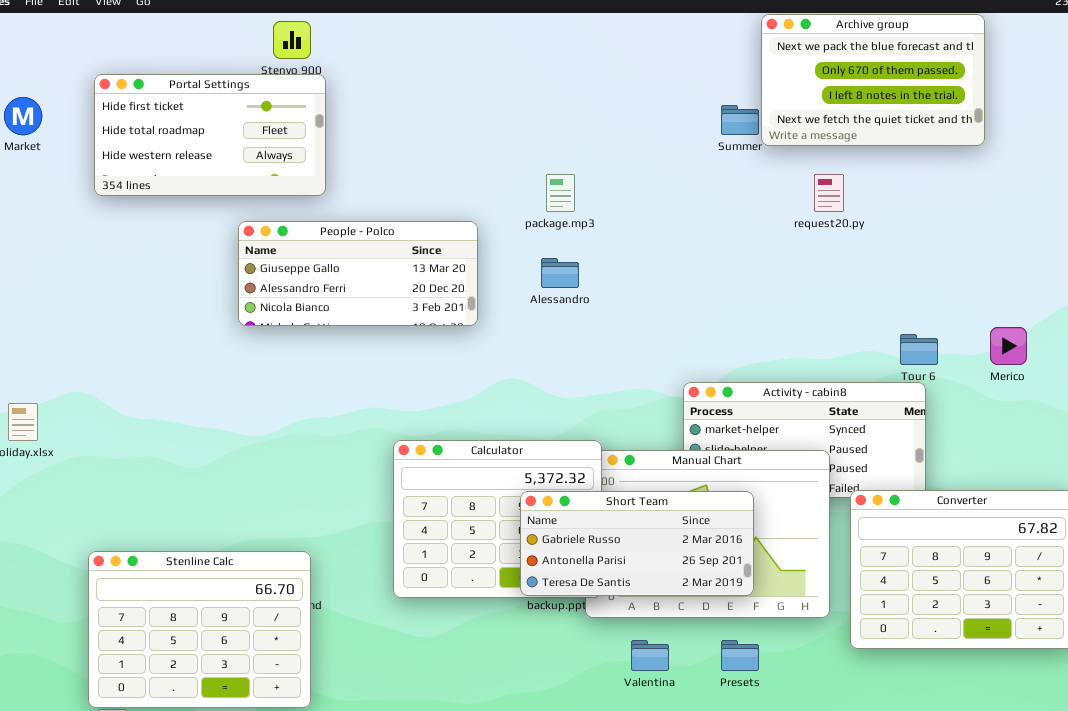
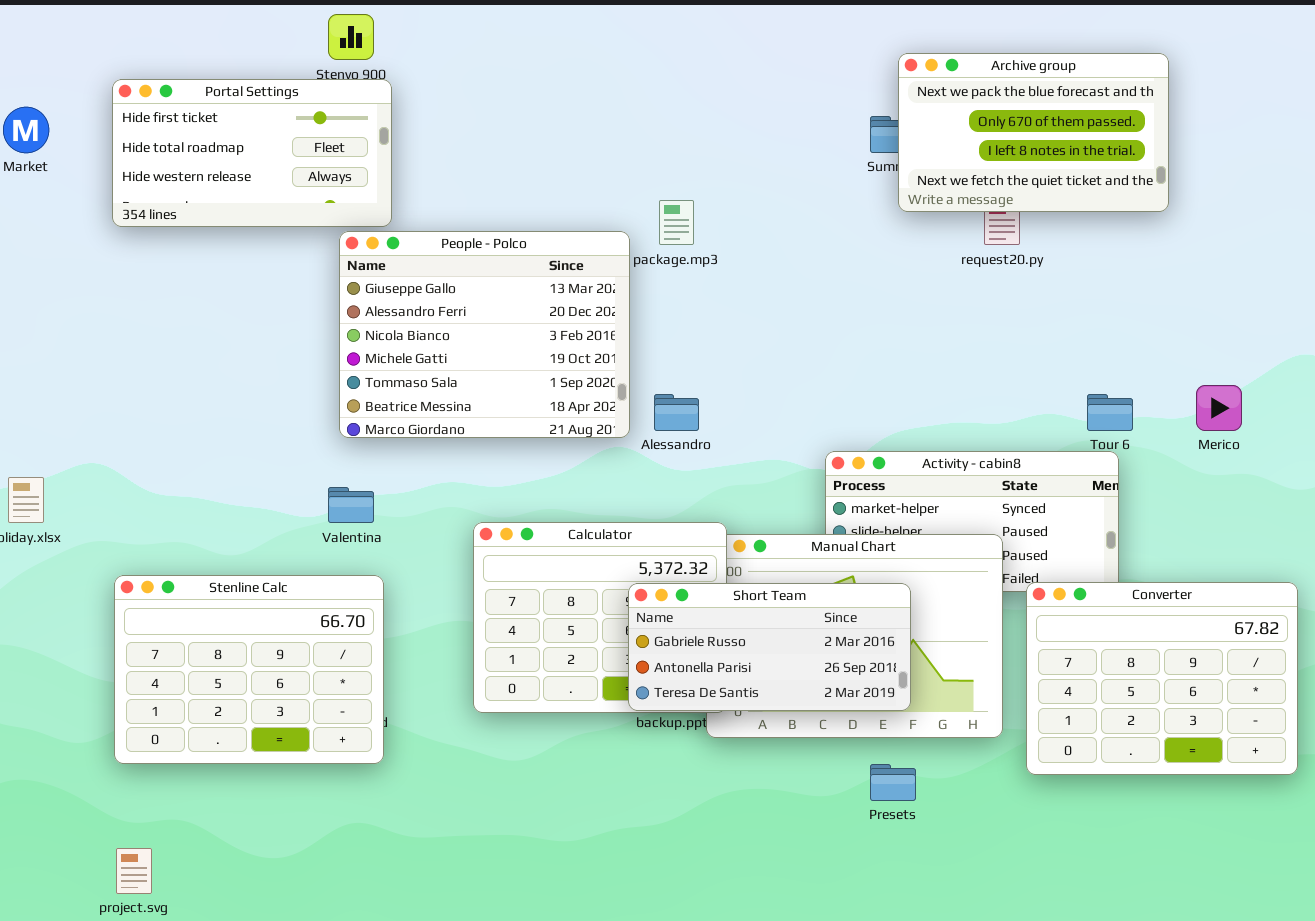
Archive group: [761,14,985,146] -> [898,53,1169,212], moved
People - Polco: [238,221,478,326] -> [339,231,630,438], moved, resized
Alessandro: [541,258,579,288] -> [654,394,699,431], moved
Stenline Calc: [88,551,311,708] -> [114,575,384,764], moved
Valentina: [631,640,669,671] -> [328,487,374,523], moved

